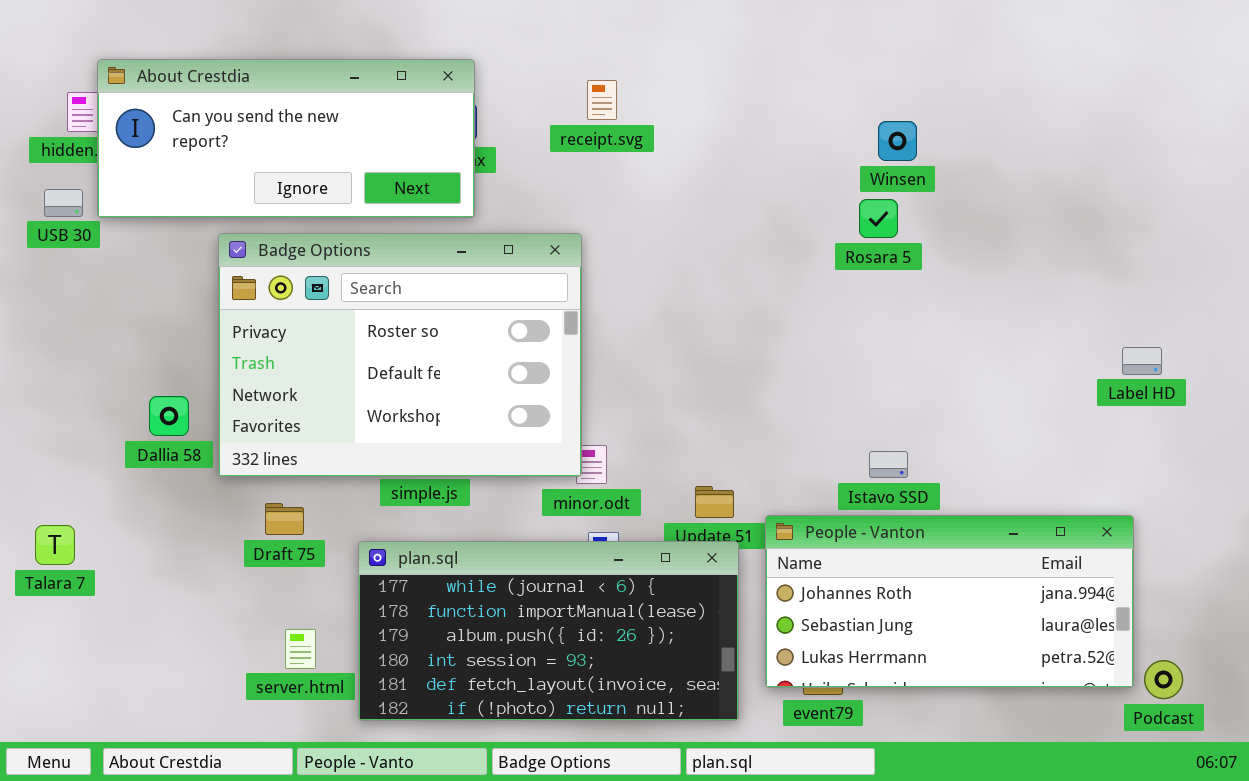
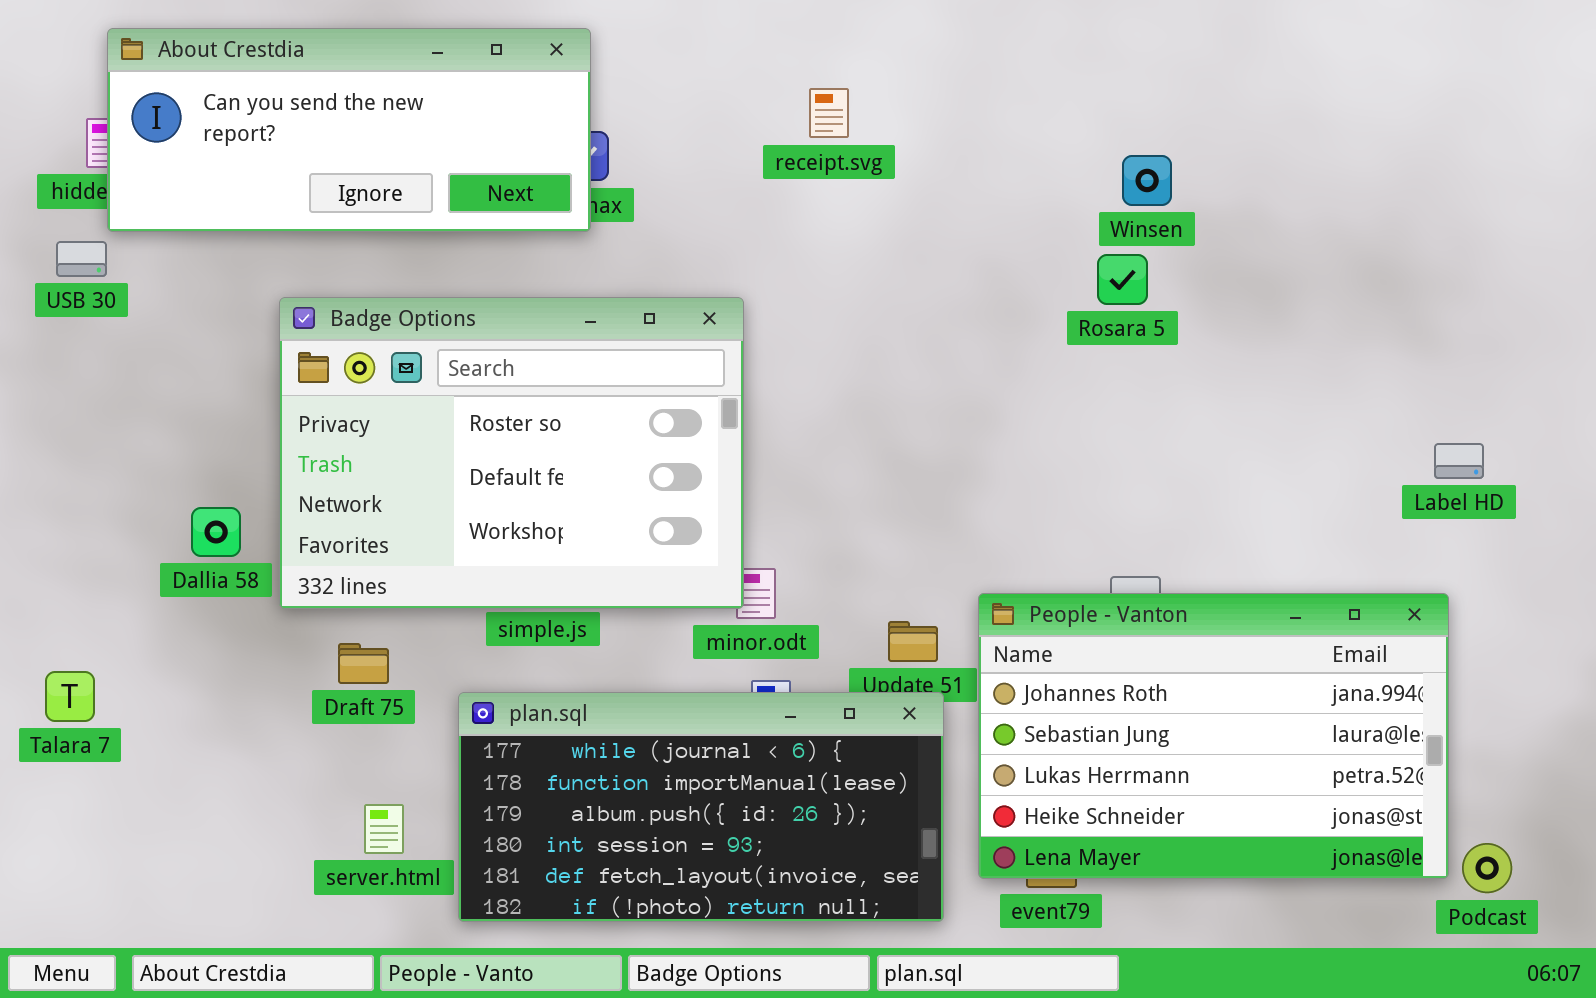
About Crestdia: [97,59,475,218] -> [107,28,591,232], moved
receipt.svg: [587,80,617,120] -> [809,88,849,138], moved
People - Vanton: [765,515,1134,688] -> [978,593,1449,879], resized

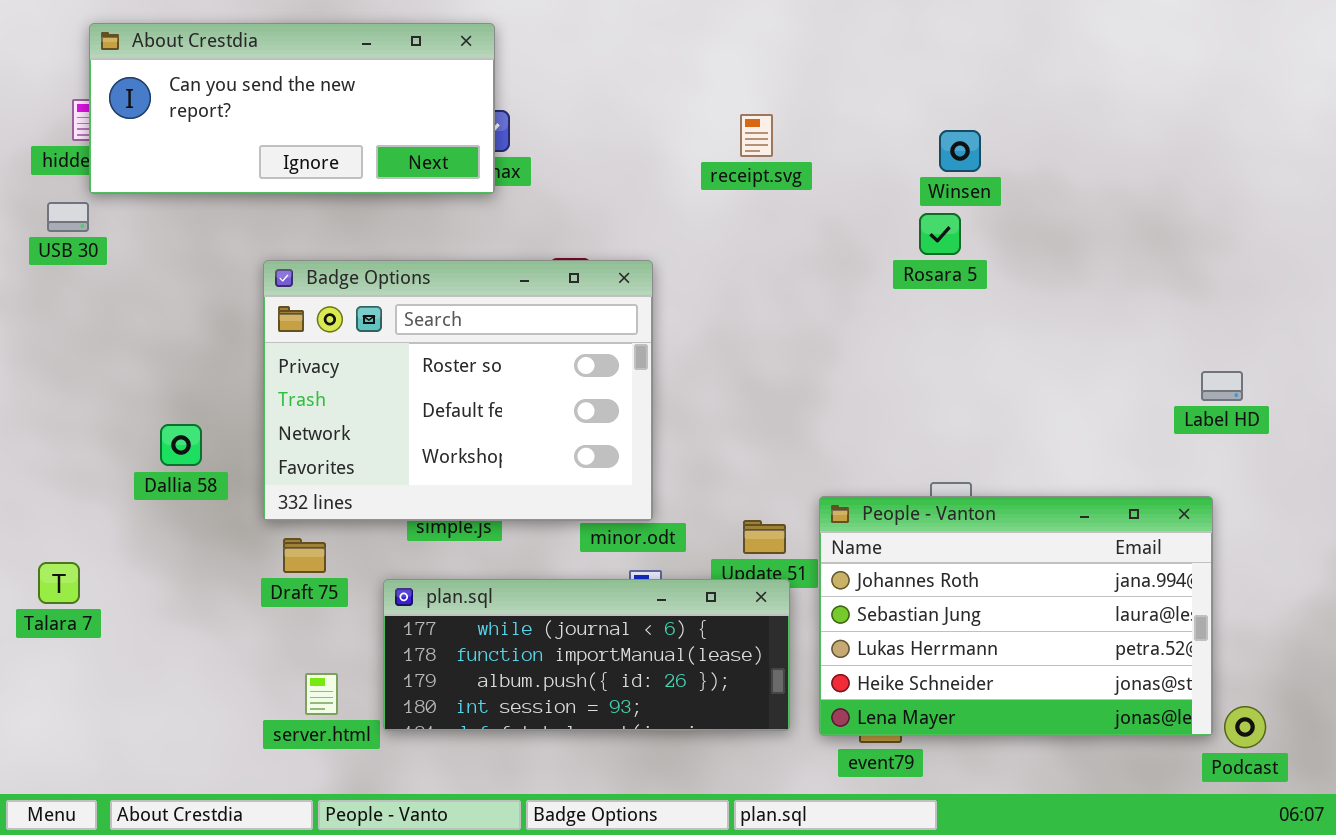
receipt.svg: [809,88,849,138] -> [740,114,773,157], moved
Badge Options: [279,297,744,609] -> [263,260,653,521], moved
plan.sql: [458,692,944,922] -> [383,579,790,731], resized

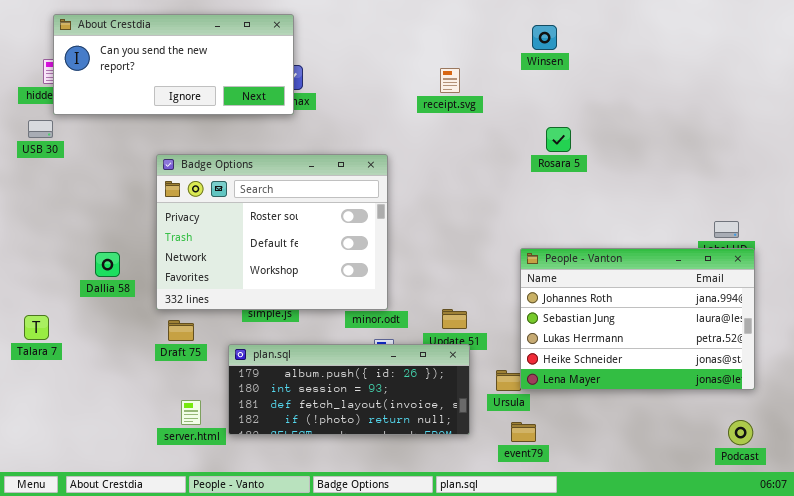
Winsen: [939,130,981,172] -> [532,25,557,50], moved
People - Vanton: [819,496,1213,736] -> [520,248,755,390], moved
Talara 7: [38,562,80,604] -> [24,315,49,340], moved
plan.sql: [383,579,790,731] -> [228,344,470,435], scrolled down 2 rows

